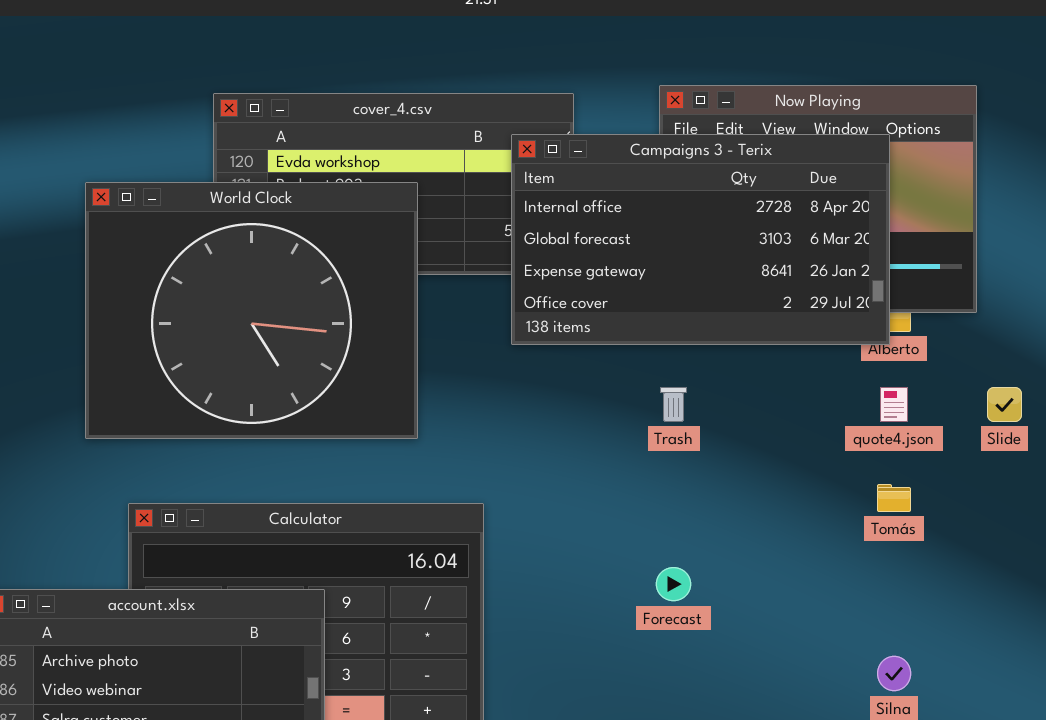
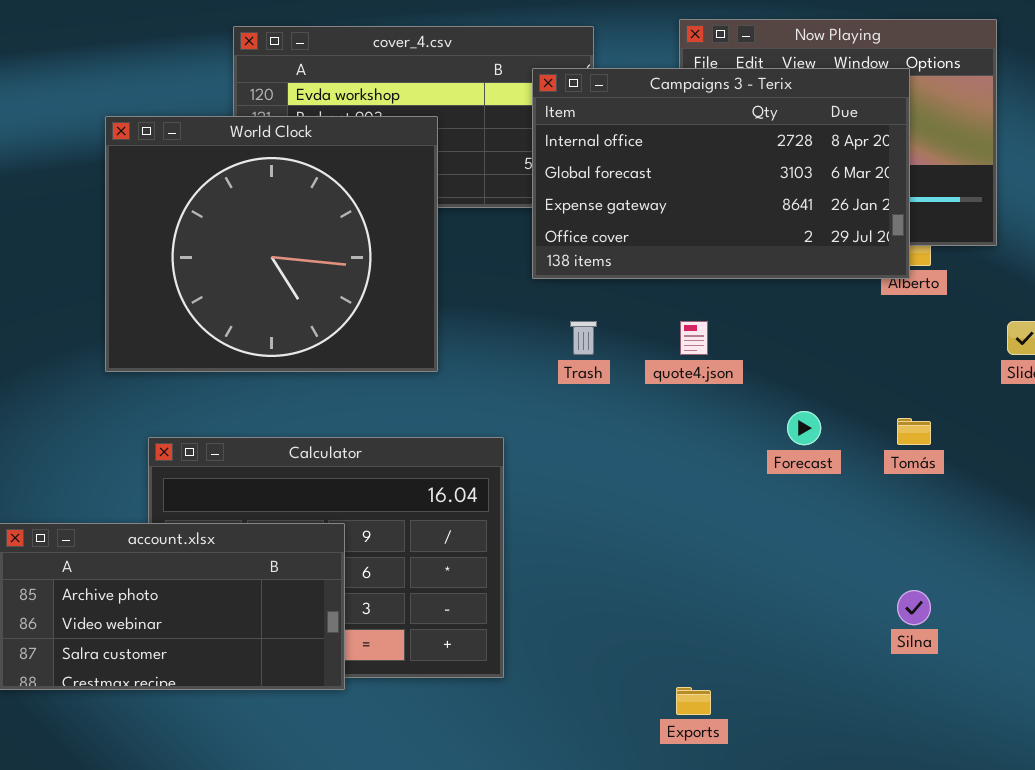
Trash: [660,387,687,422] -> [570,321,597,355], moved
quote4.json: [880,387,908,422] -> [680,321,708,355], moved
Forecast: [656,567,691,601] -> [787,411,821,445], moved

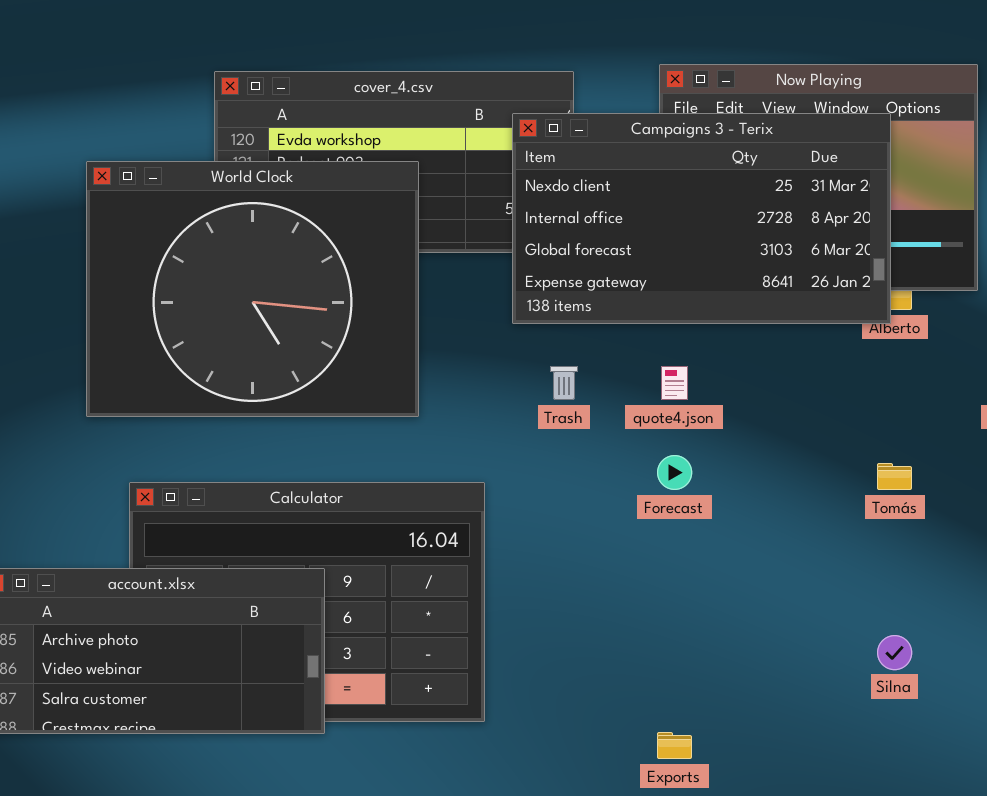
Campaigns 3 - Terix: [532,68,910,279] -> [512,113,891,324], scrolled up 1 row
Forecast: [787,411,821,445] -> [657,455,692,490], moved

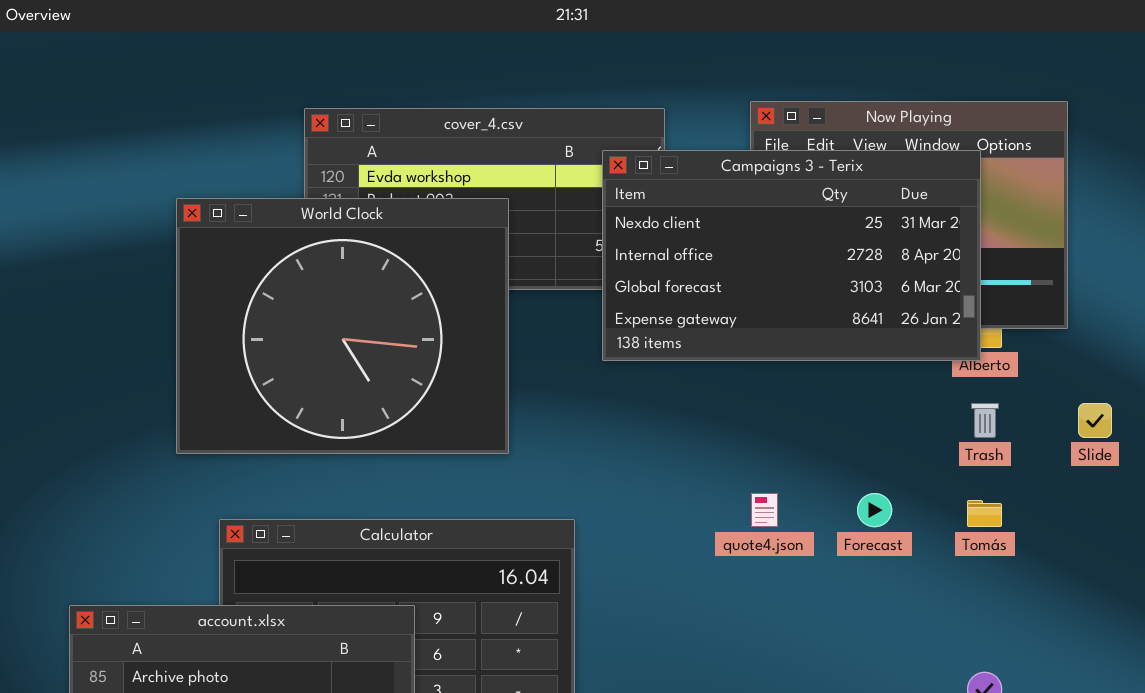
Trash: [550,366,578,400] -> [971,403,999,438], moved
quote4.json: [661,366,688,400] -> [751,493,778,527], moved
Forecast: [657,455,692,490] -> [857,493,892,527], moved

